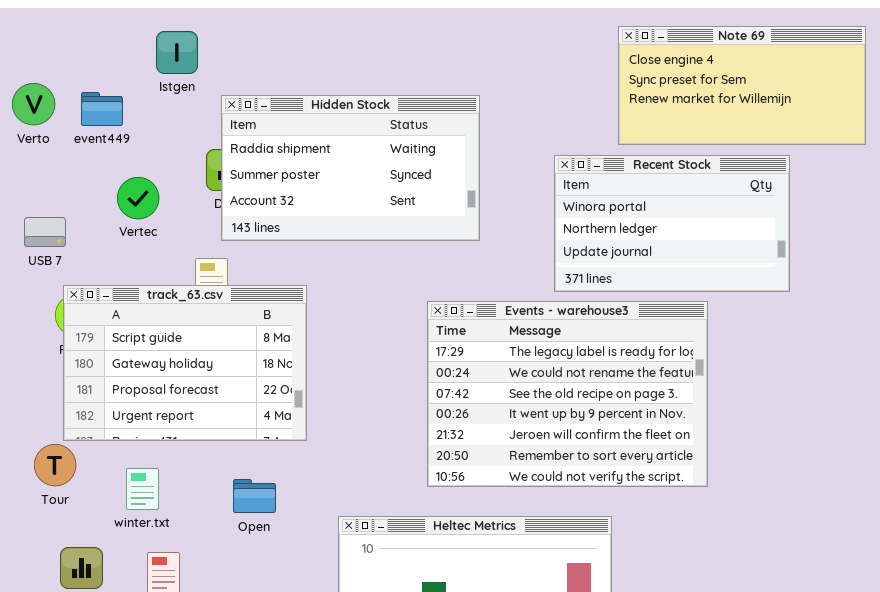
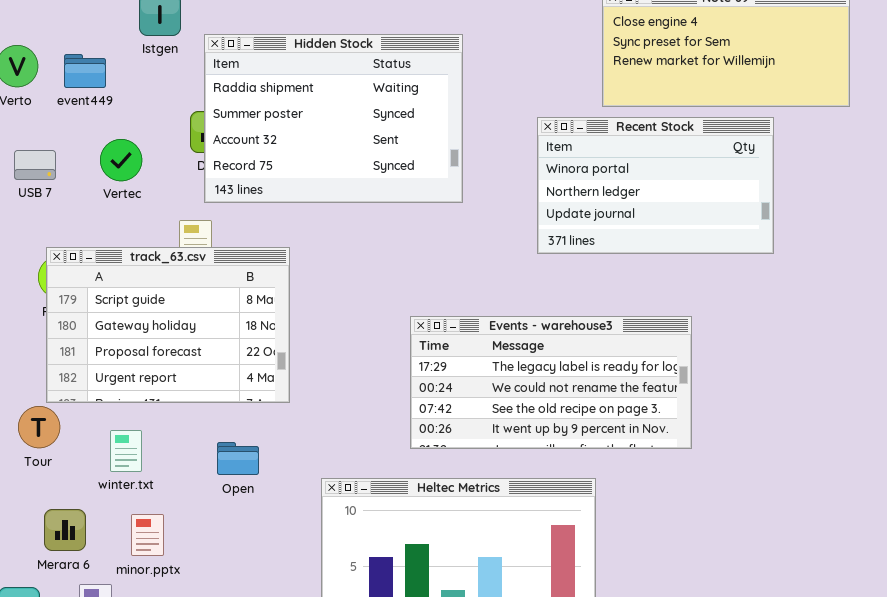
Hidden Stock: [221,95,480,241] -> [204,34,463,203], resized
USB 7: [24,217,66,247] -> [14,150,56,180], moved
Events - warehouse3: [427,301,708,487] -> [410,316,692,449], resized

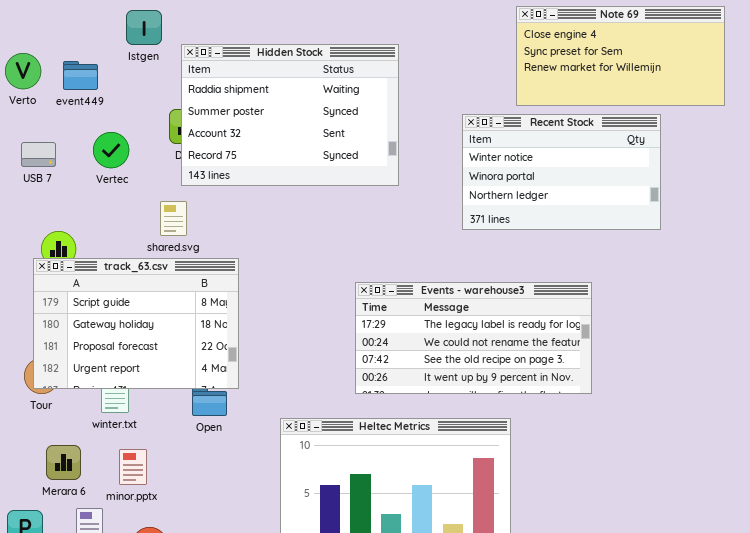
Recent Stock: [537,117,774,254] -> [462,114,661,230], scrolled up 1 row
track_63.csv: [46,247,290,403] -> [33,258,239,389], moved

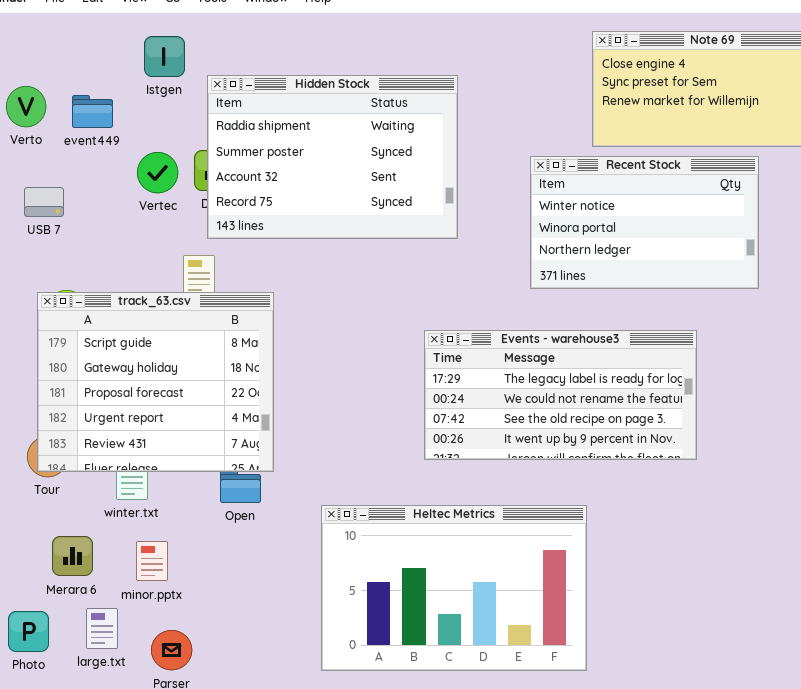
Vertec: [93,132,129,168] -> [137,152,178,193], moved
track_63.csv: [33,258,239,389] -> [37,292,274,472], resized
Events - warehouse3: [355,282,592,394] -> [424,330,697,460], moved

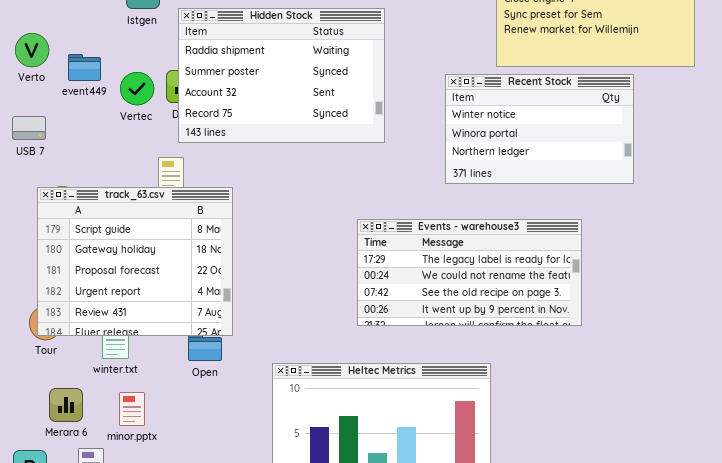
Verto: [6,86,46,127] -> [15,33,49,67], moved
event449: [72,95,113,128] -> [68,54,101,81], moved
USB 7: [24,187,64,217] -> [12,116,46,140], moved

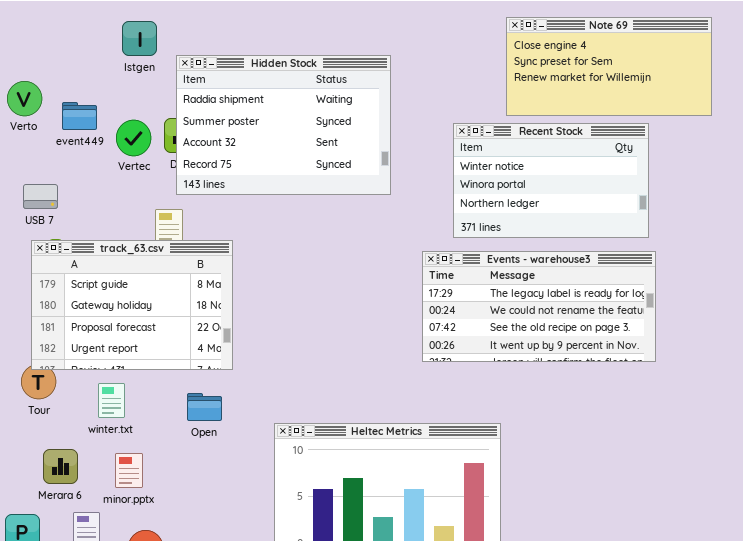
USB 7: [12,116,46,140] -> [23,184,58,209], moved
track_63.csv: [37,187,233,336] -> [31,240,233,370], resized
Events - warehouse3: [357,219,582,326] -> [422,251,656,362], moved

